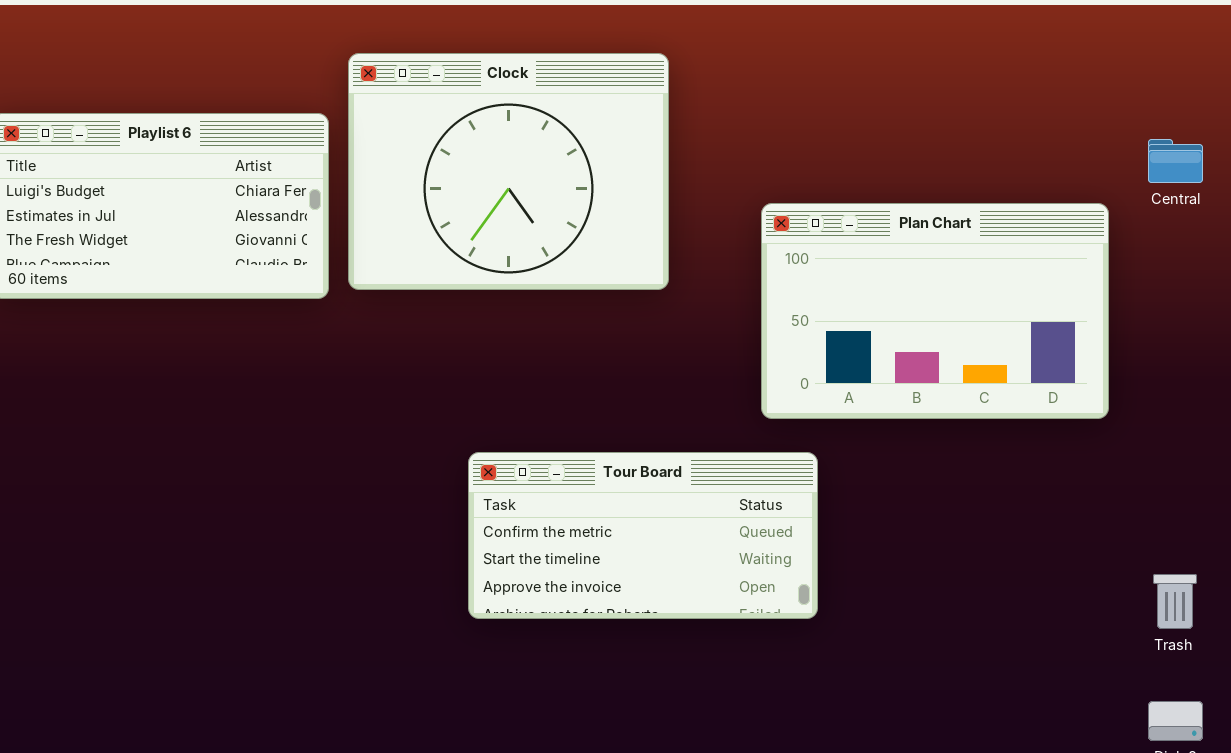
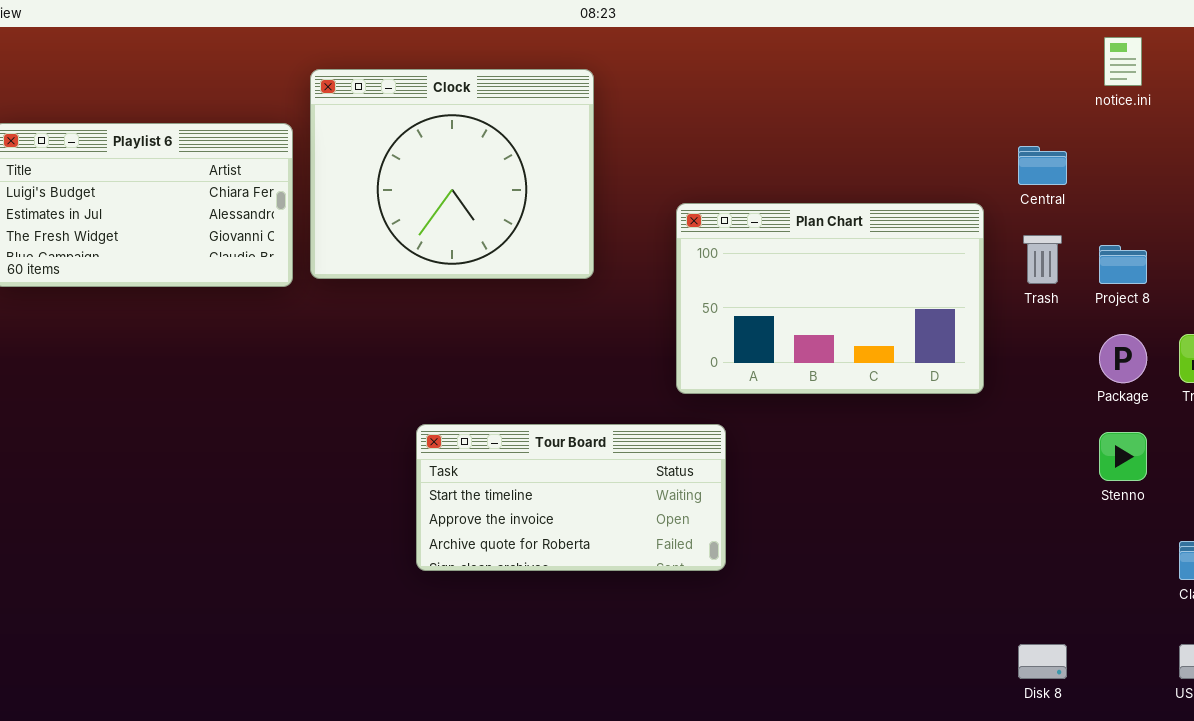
Tour Board: [468,452,818,619] -> [416,424,726,571], scrolled down 1 row
Trash: [1153,574,1197,629] -> [1023,235,1062,284], moved

